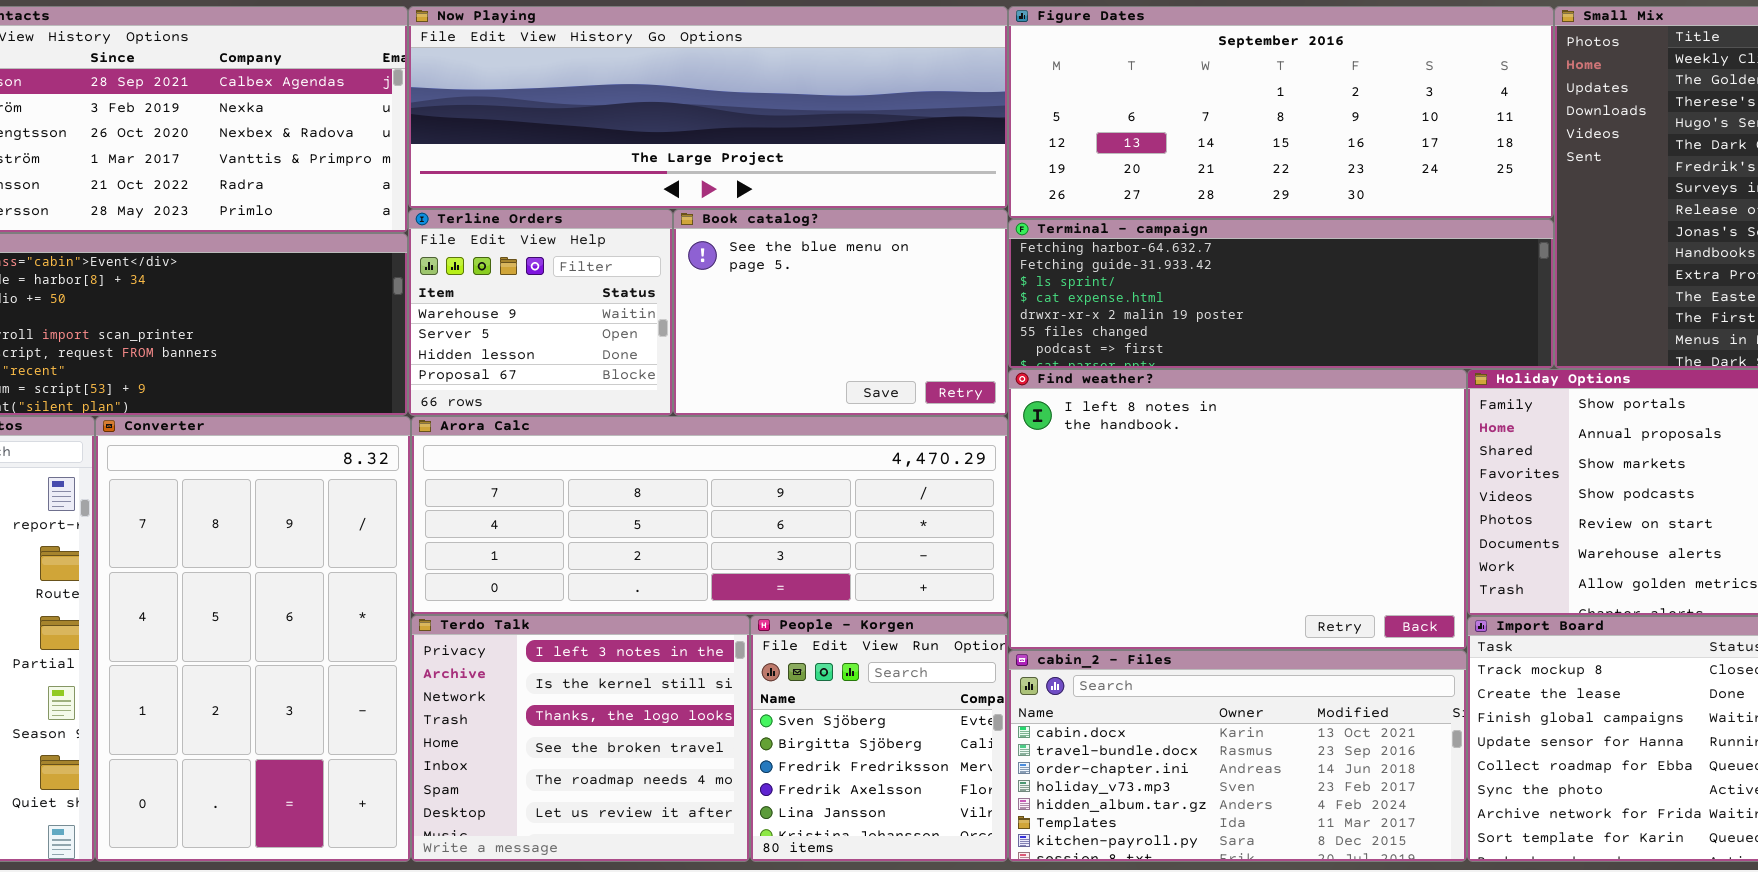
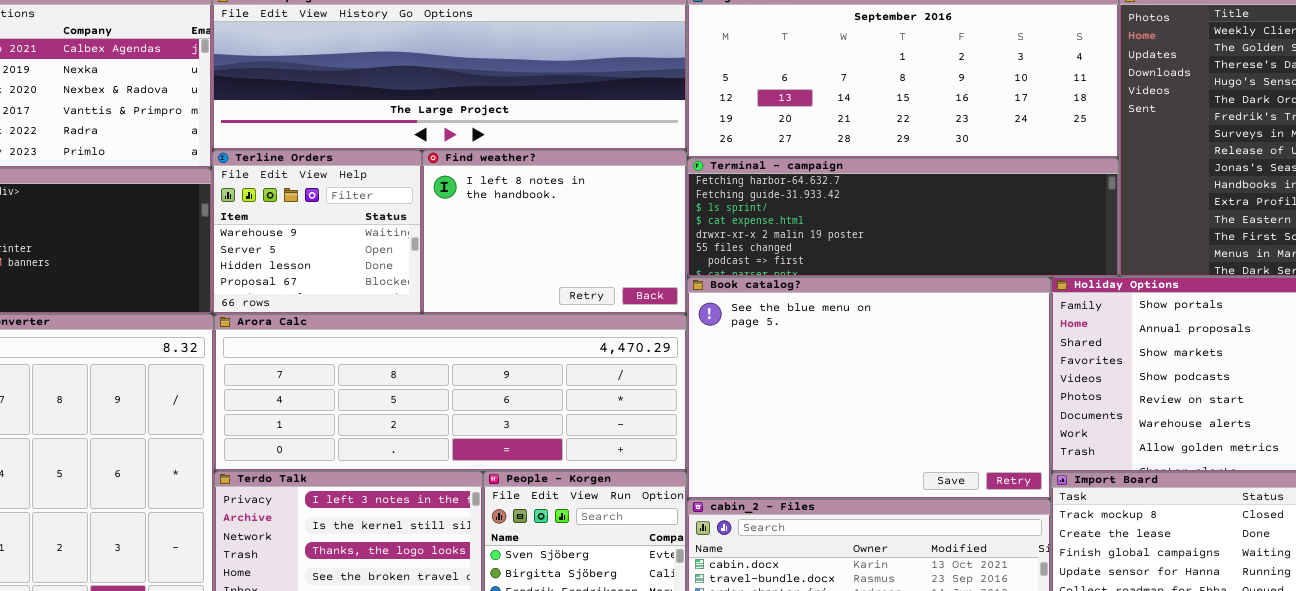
Book catalog?: [673,209,1008,416] -> [687,277,1051,499], moved, resized
Find weather?: [1008,369,1467,650] -> [422,150,687,314], moved, resized

